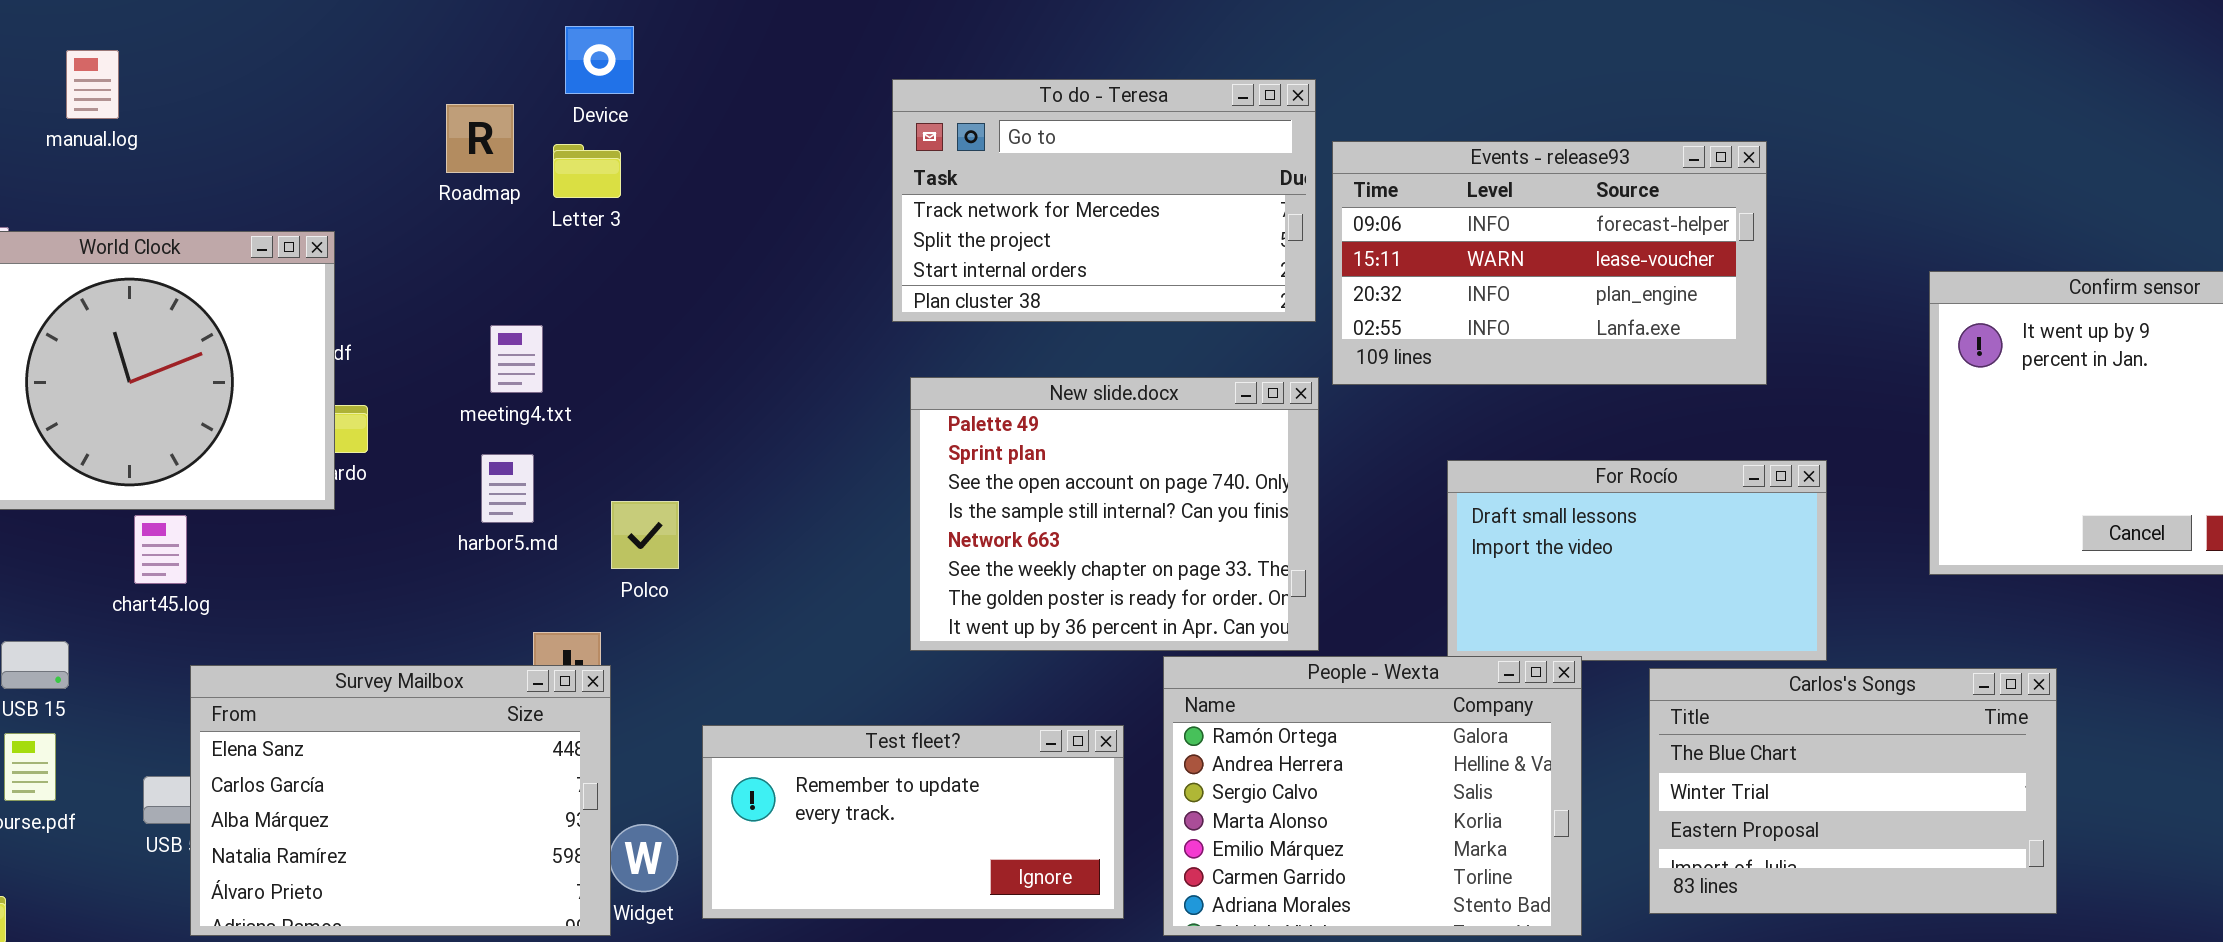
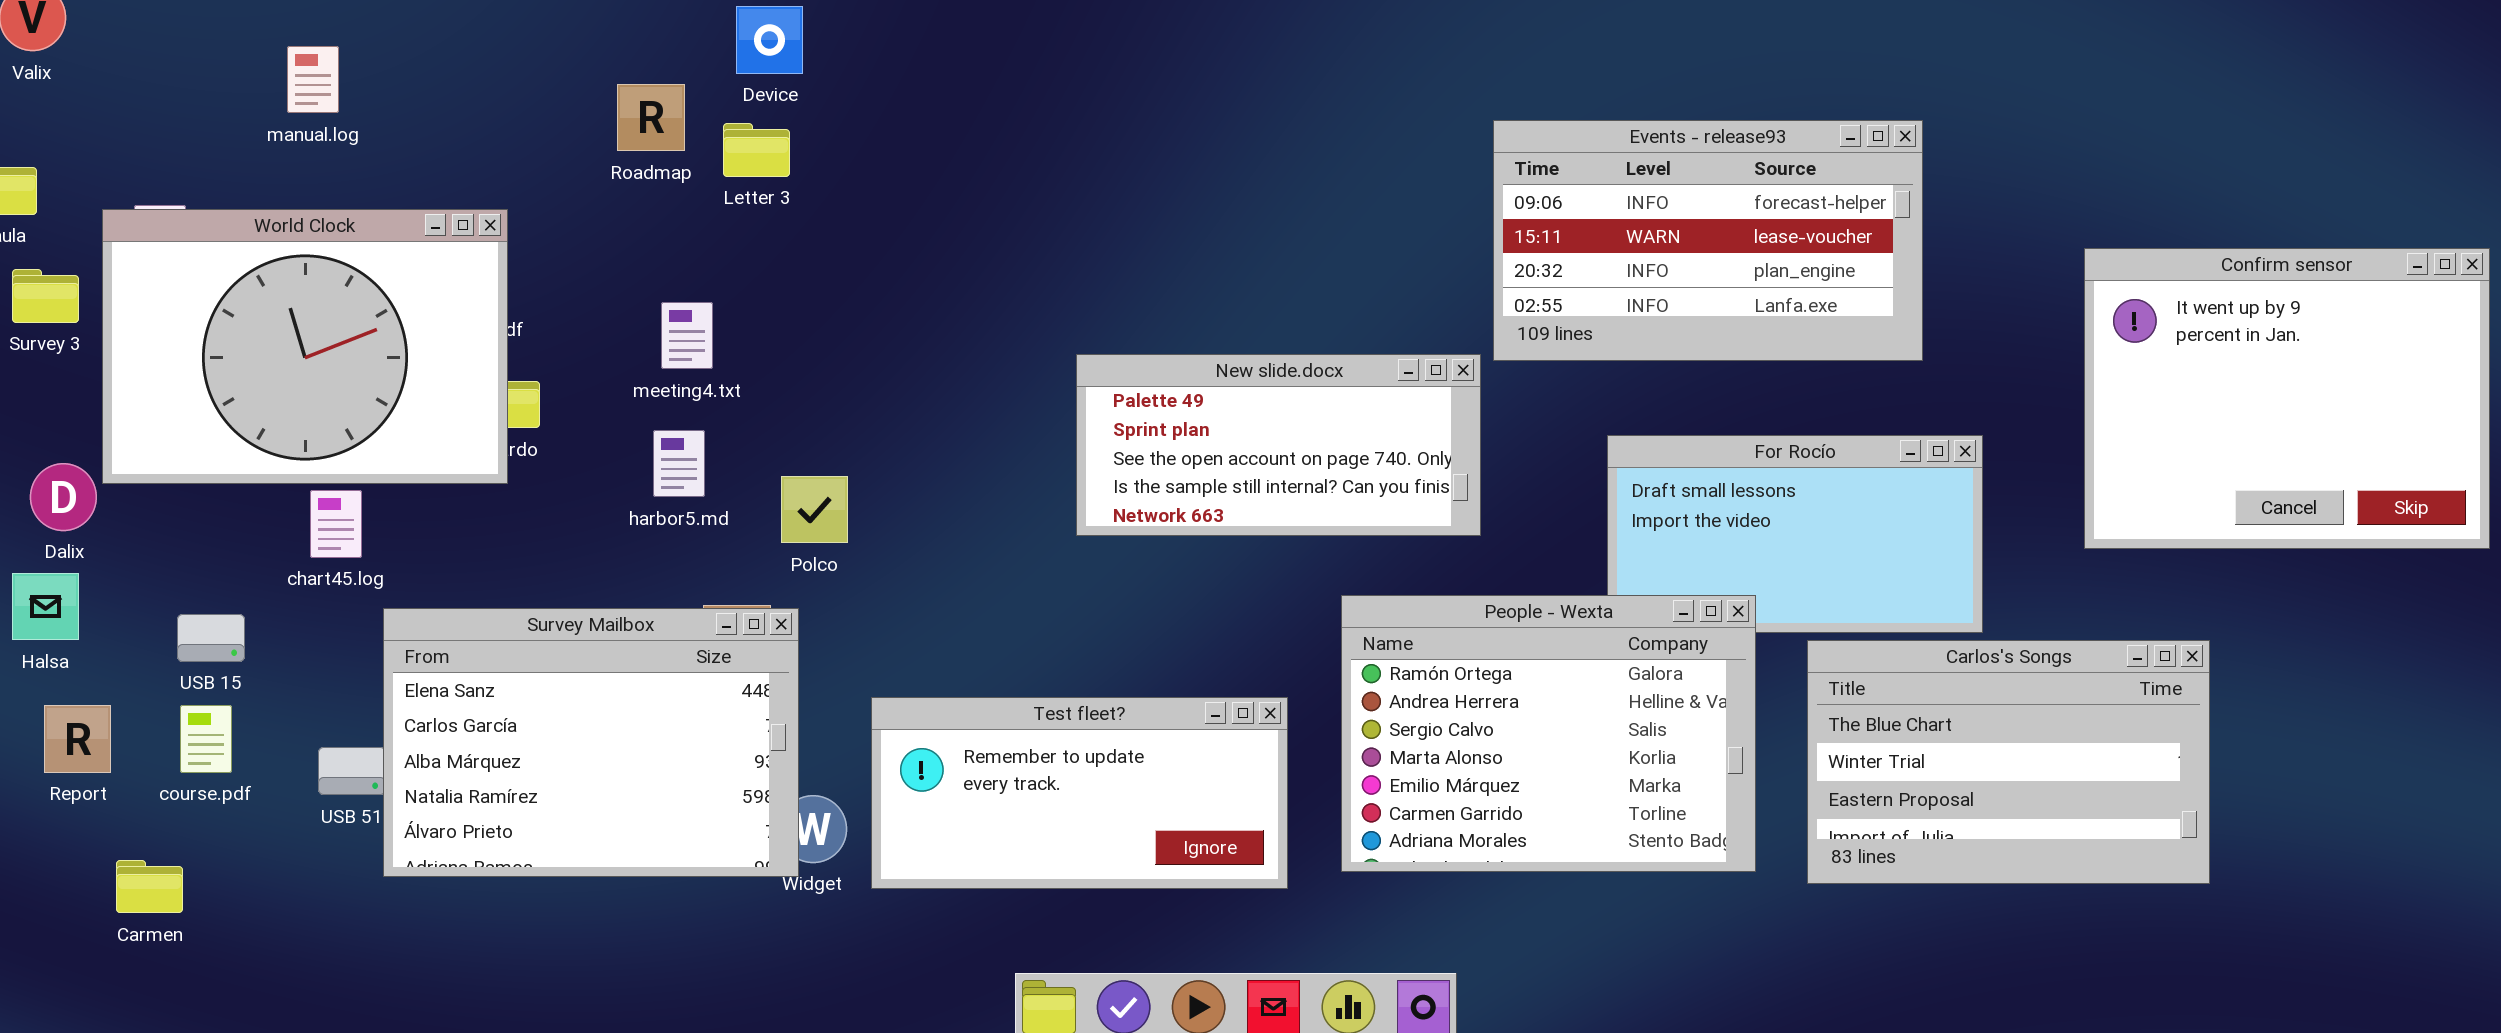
manual.log: [66,50,119,119] -> [287,46,339,113], moved
To do - Teresa: [892,79,1316,322] -> none, closed
New slide.docx: [910,377,1319,651] -> [1076,354,1481,536], resized
People - Wexta: [1163,656,1582,936] -> [1341,595,1756,872], moved
Survey Mailbox: [190,665,611,936] -> [383,608,799,877], moved

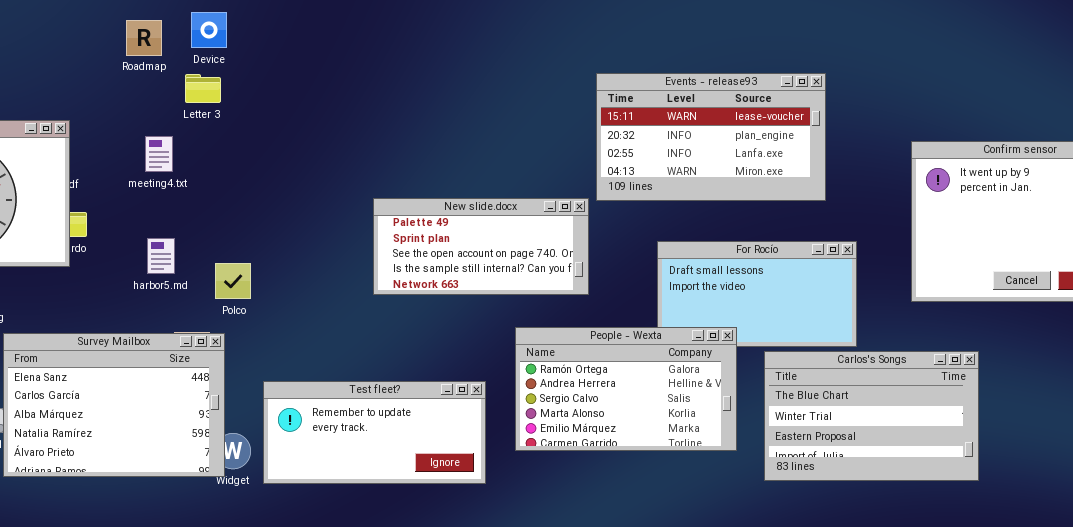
Roadmap: [617,84,685,151] -> [126,20,162,56], moved
Events - release93: [1493,120,1923,361] -> [596,73,826,201], scrolled down 1 row
meeting4.txt: [661,302,713,369] -> [145,136,173,172], moved
People - Wexta: [1341,595,1756,872] -> [515,327,737,451], resized

